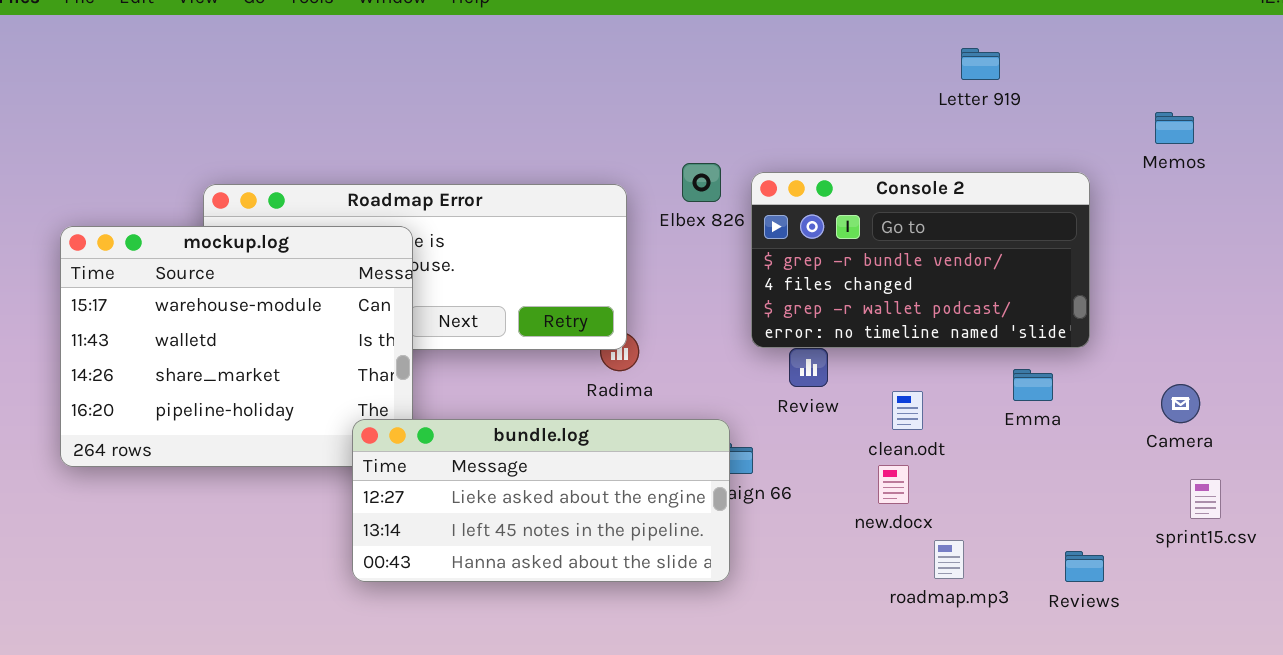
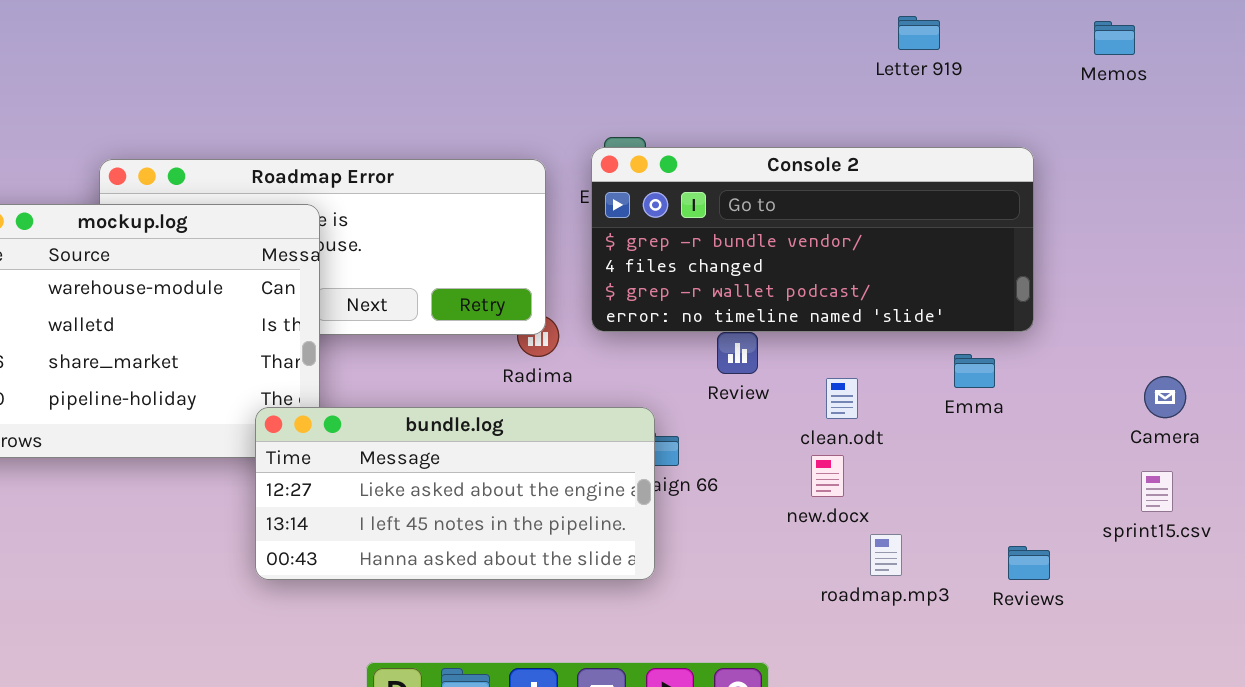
Memos: [1155,112,1194,144] -> [1094,21,1135,55], moved
Console 2: [751,172,1090,348] -> [591,147,1034,332], resized
Camera: [1161,384,1200,423] -> [1144,376,1186,418], moved

